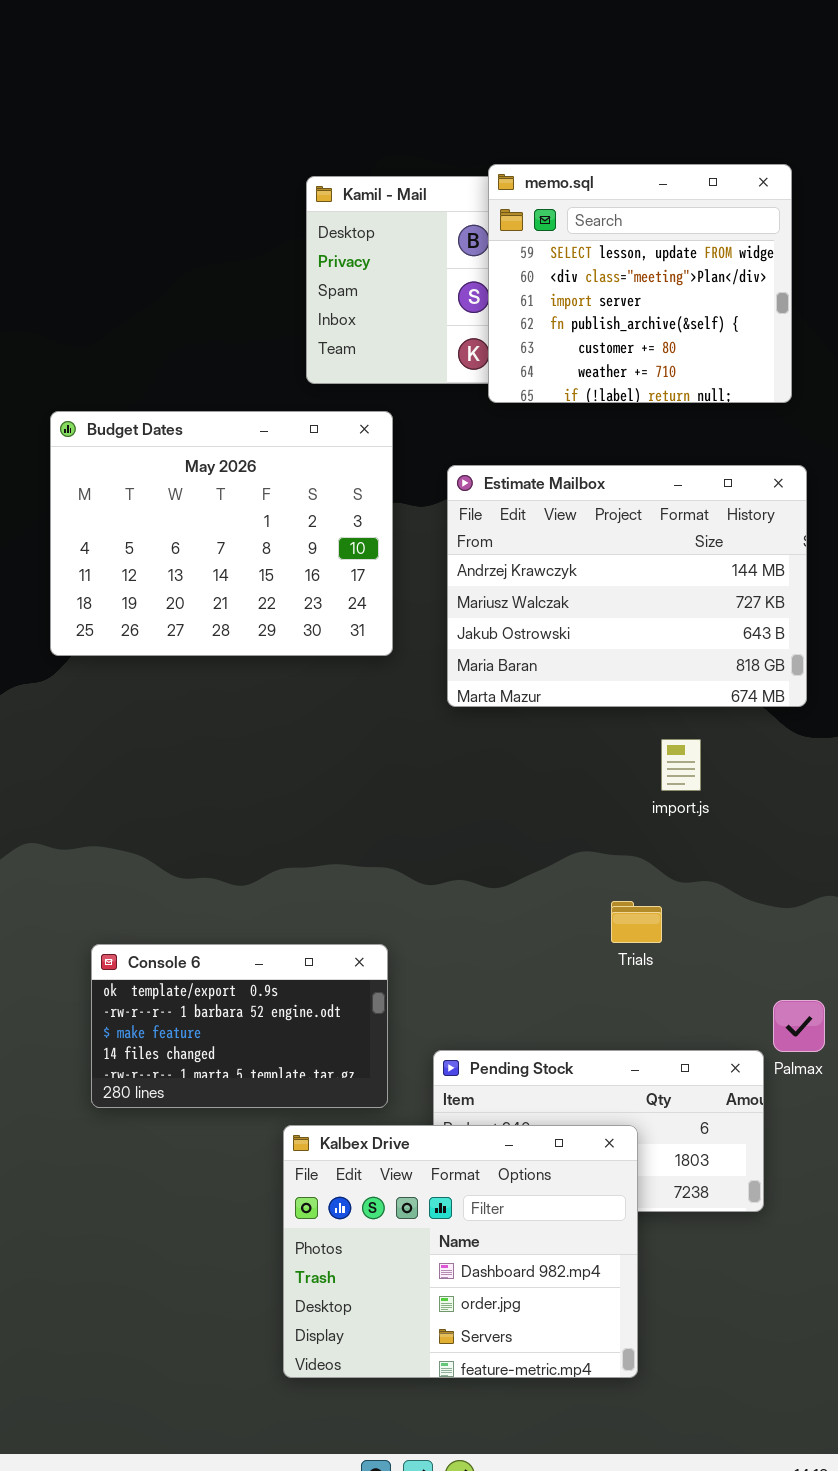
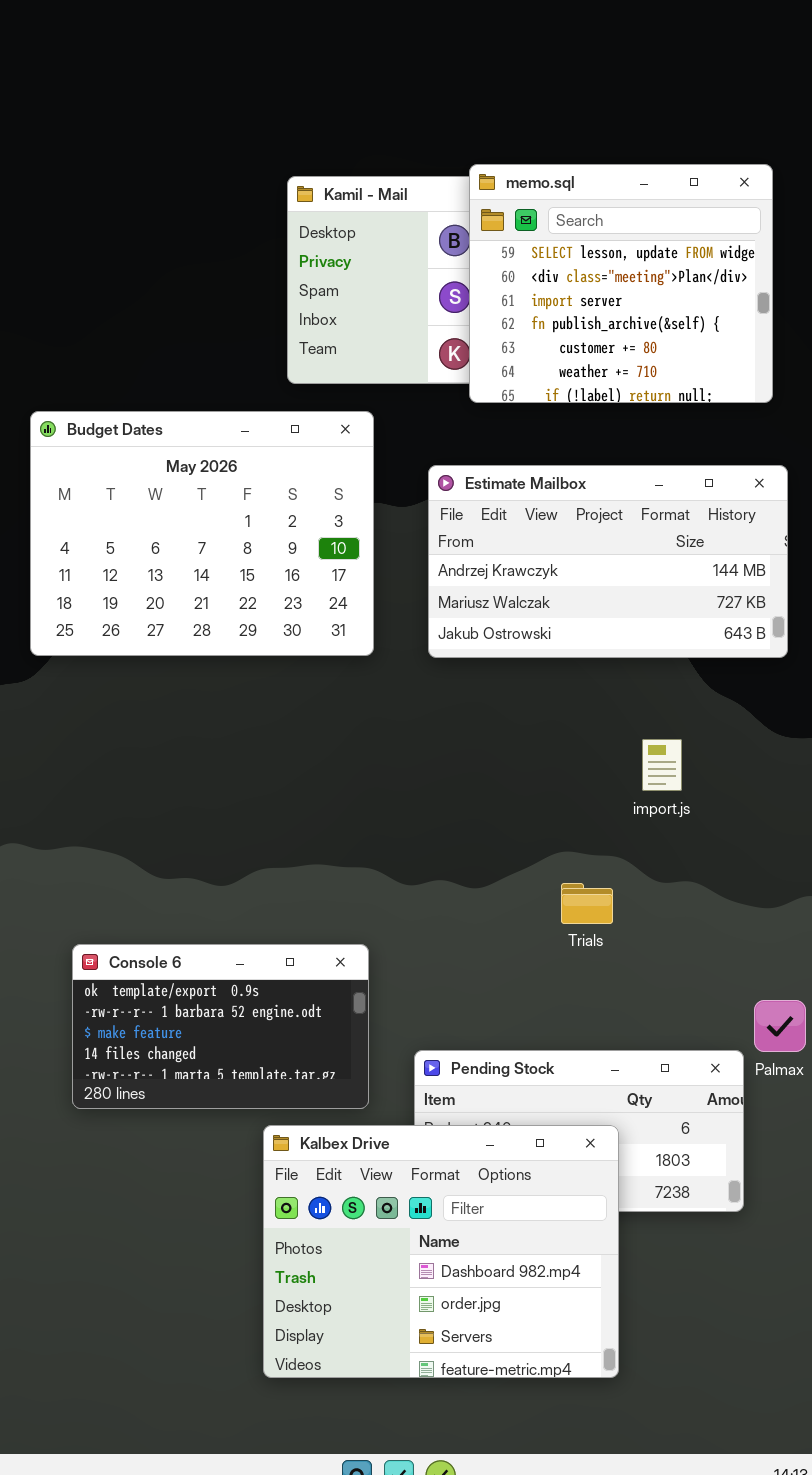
Estimate Mailbox: [447,465,807,707] -> [428,465,788,658], resized
Trials: [611,901,662,943] -> [561,883,613,924], moved

